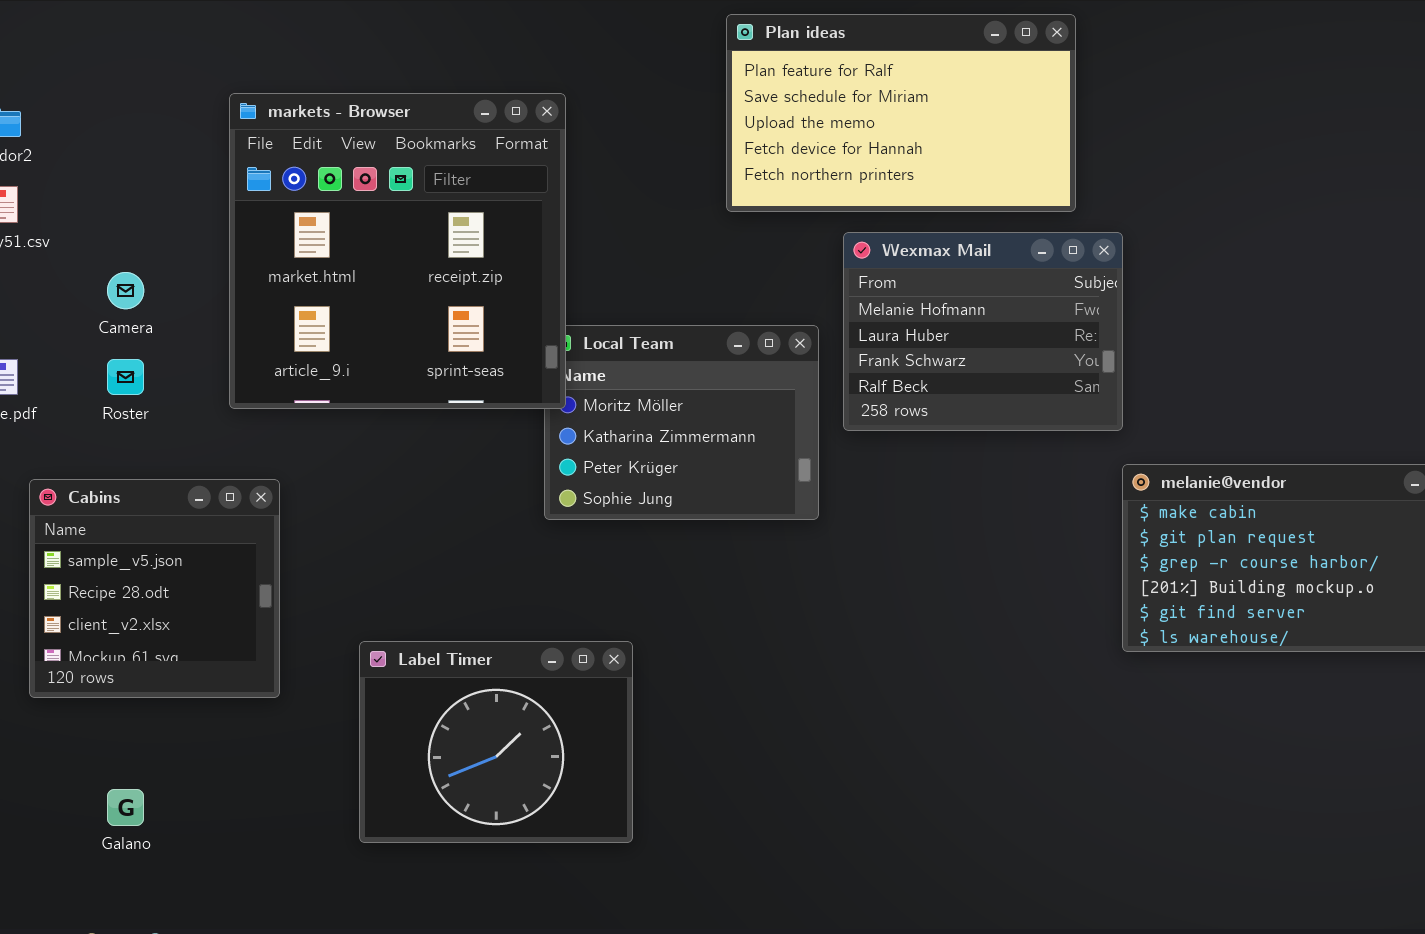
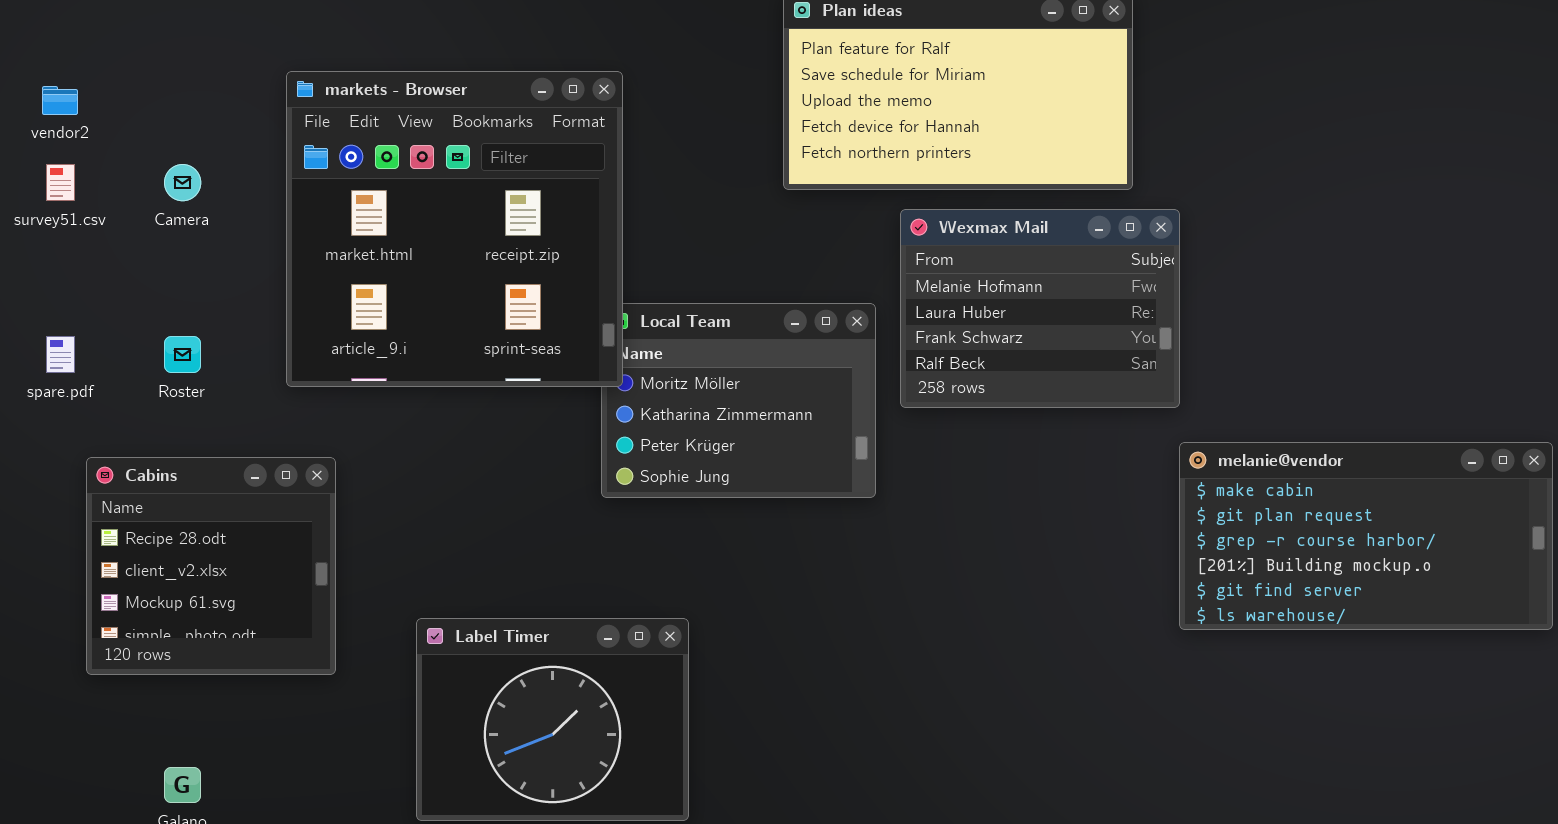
Camera: [107,272,144,309] -> [164,164,201,201], moved
Cabins: [29,479,280,698] -> [86,457,336,675], scrolled down 1 row

